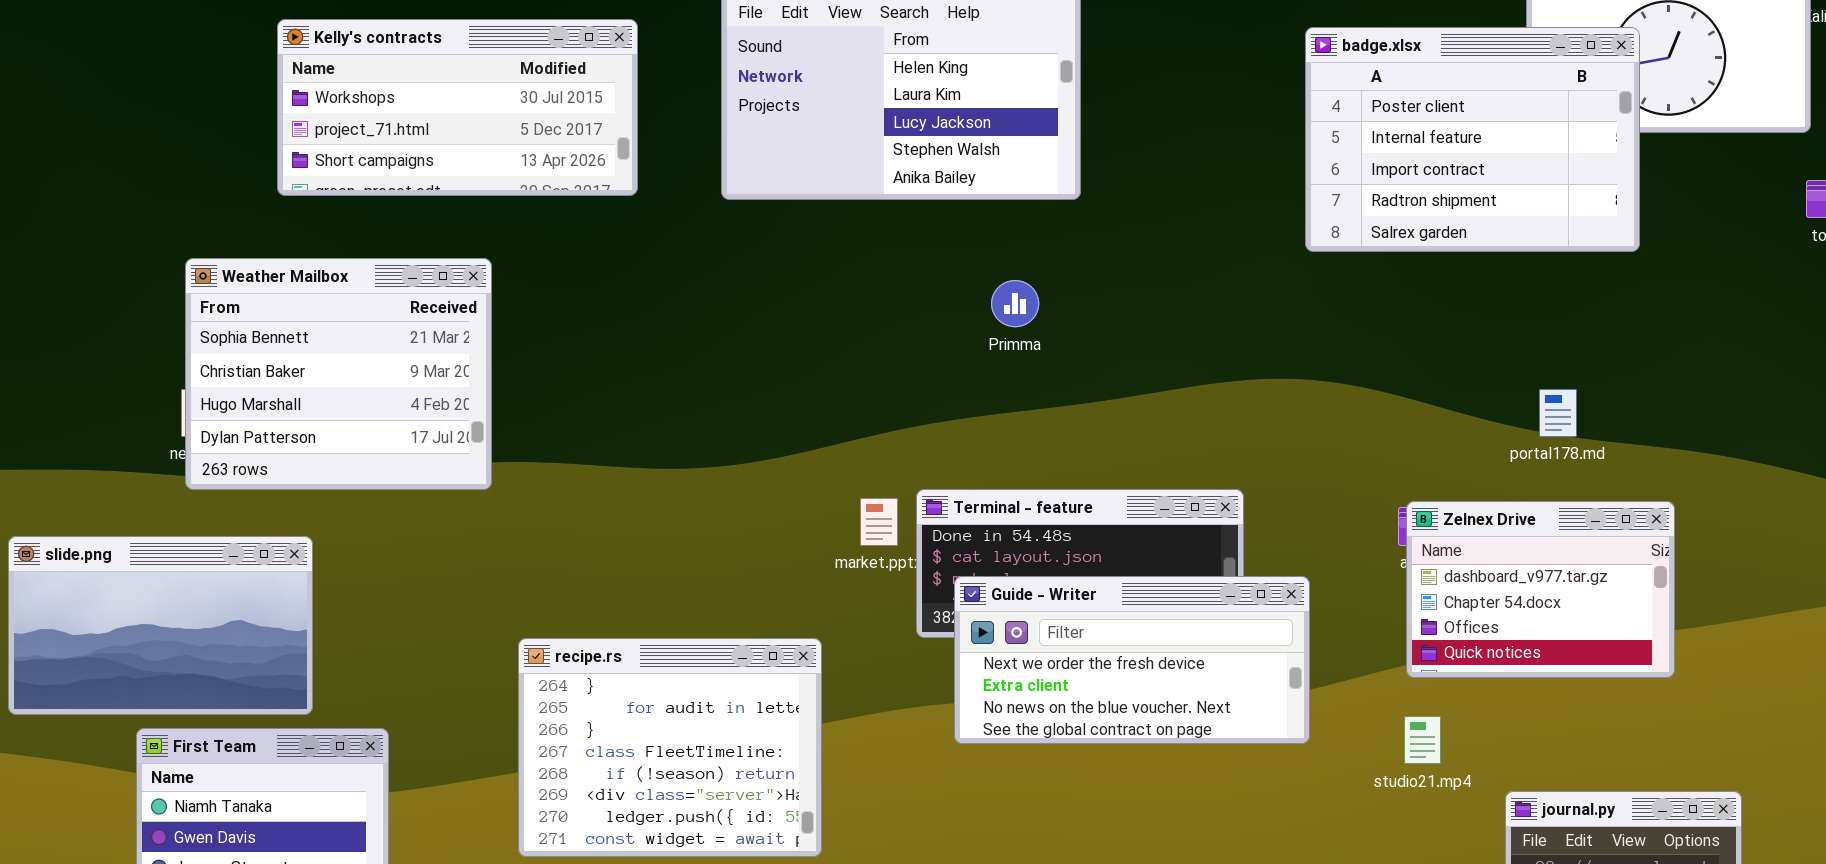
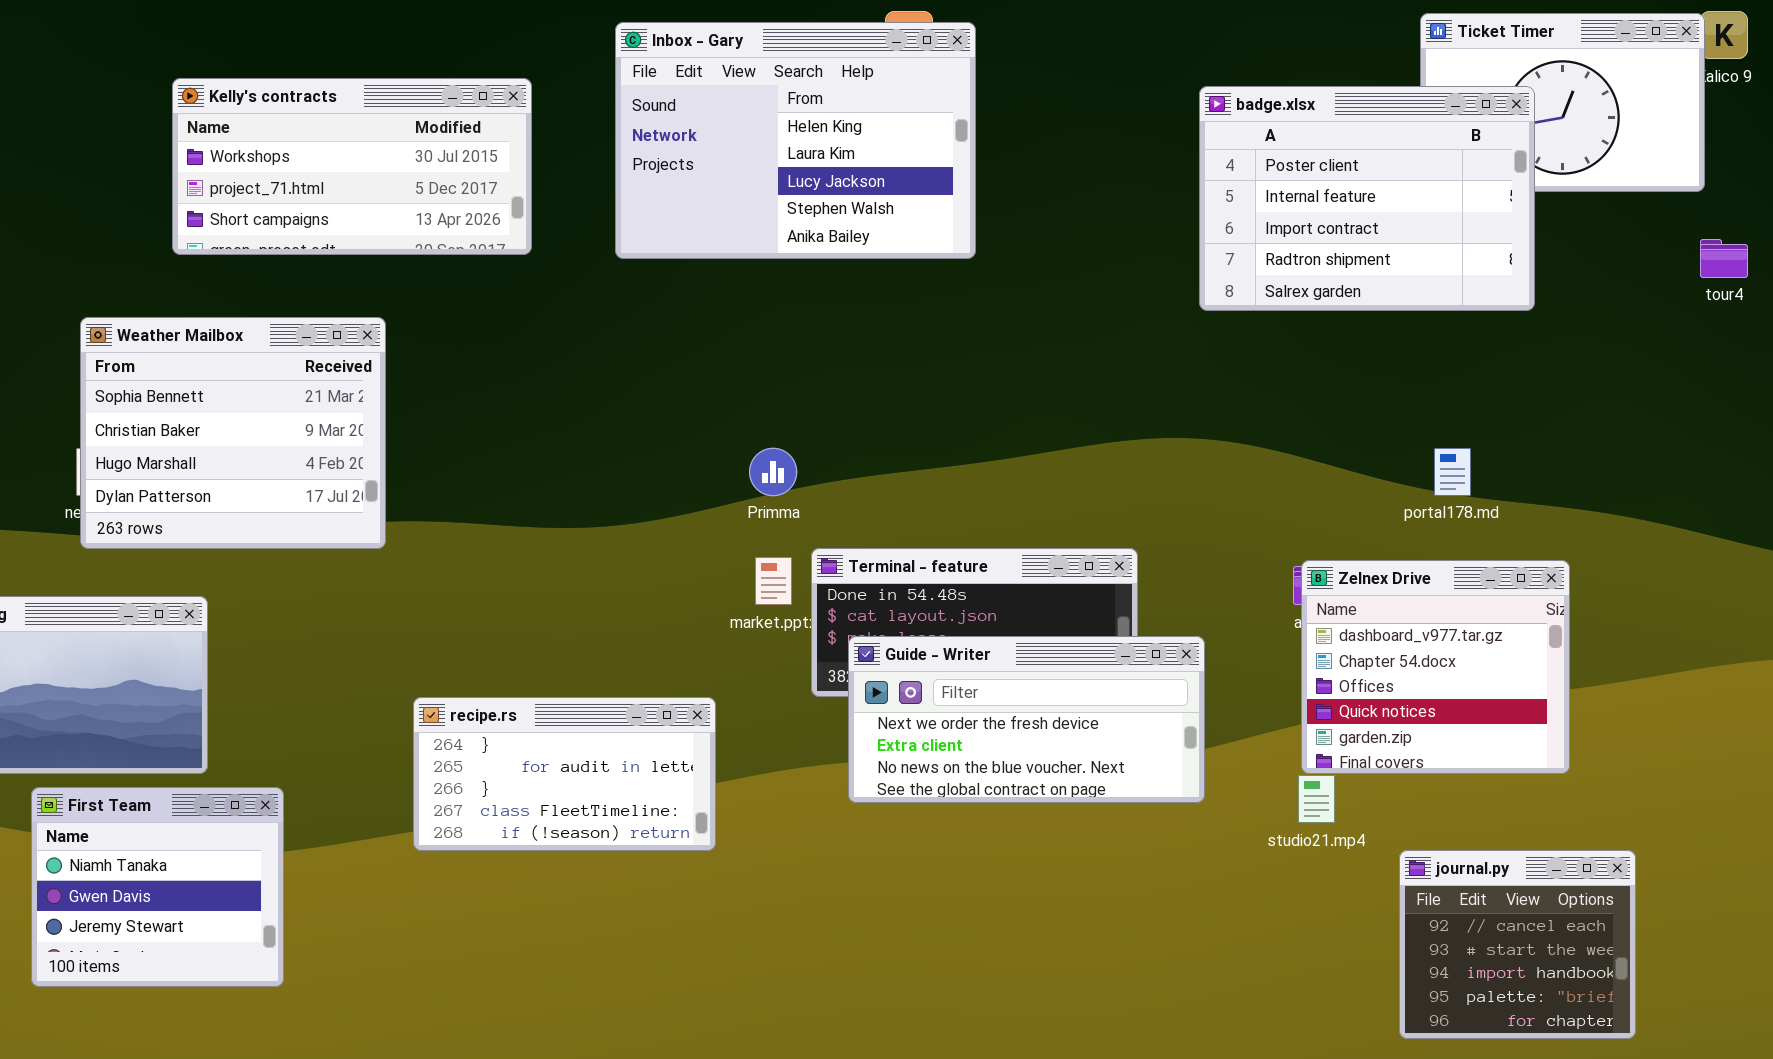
Primma: [991,280,1039,327] -> [749,448,797,496], moved
Zelnex Drive: [1406,501,1675,678] -> [1301,560,1570,774], resized
recipe.rs: [518,638,822,857] -> [413,697,716,851], resized

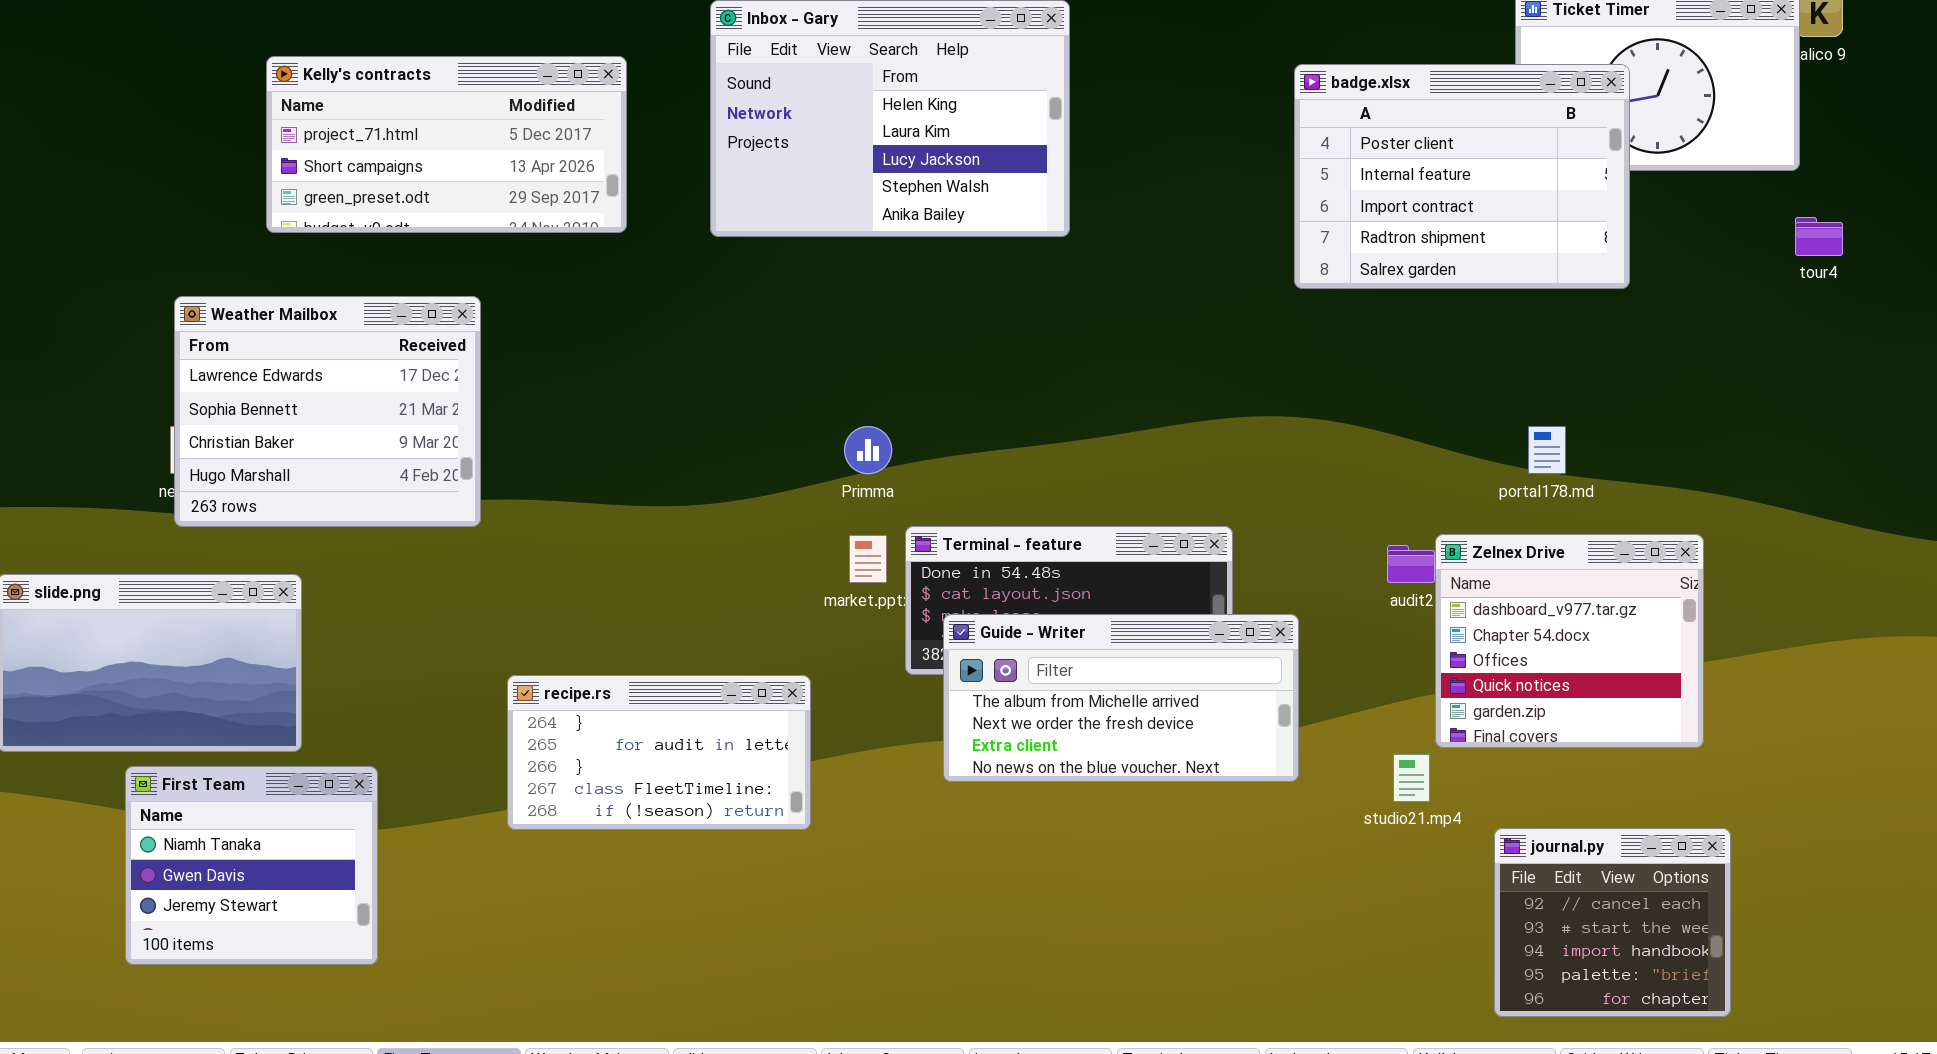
Kelly's contracts: [172,78,532,255] -> [266,56,627,233], scrolled down 1 row
Weather Mailbox: [80,317,386,549] -> [174,296,481,527], scrolled up 1 row
Zelnex Drive: [1301,560,1570,774] -> [1435,534,1704,748], moved
Guide - Writer: [848,636,1205,803] -> [943,614,1299,782], scrolled up 1 row

